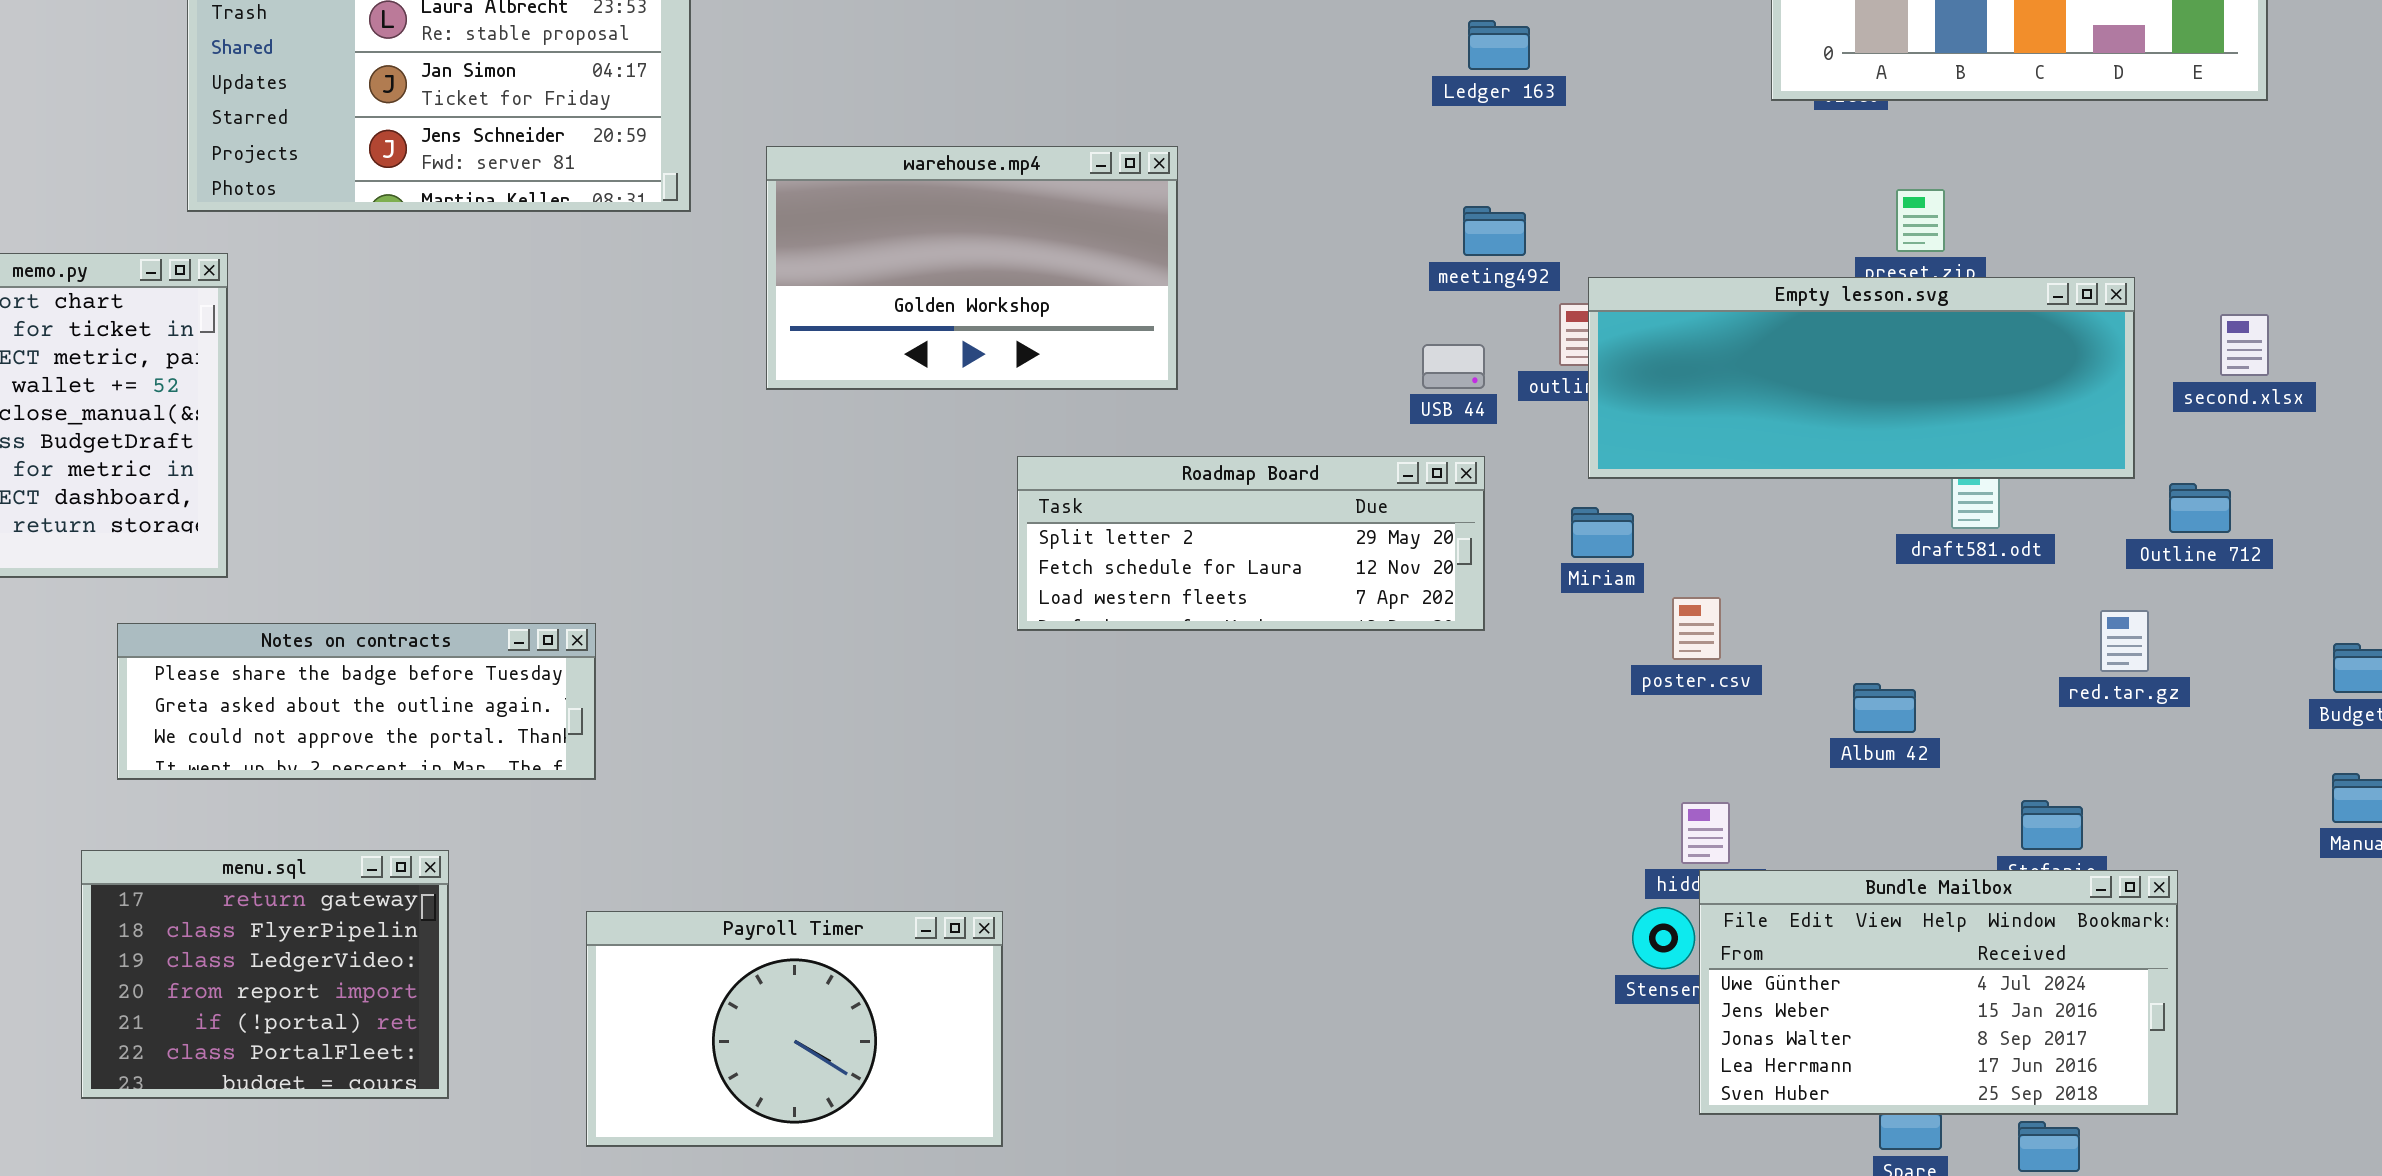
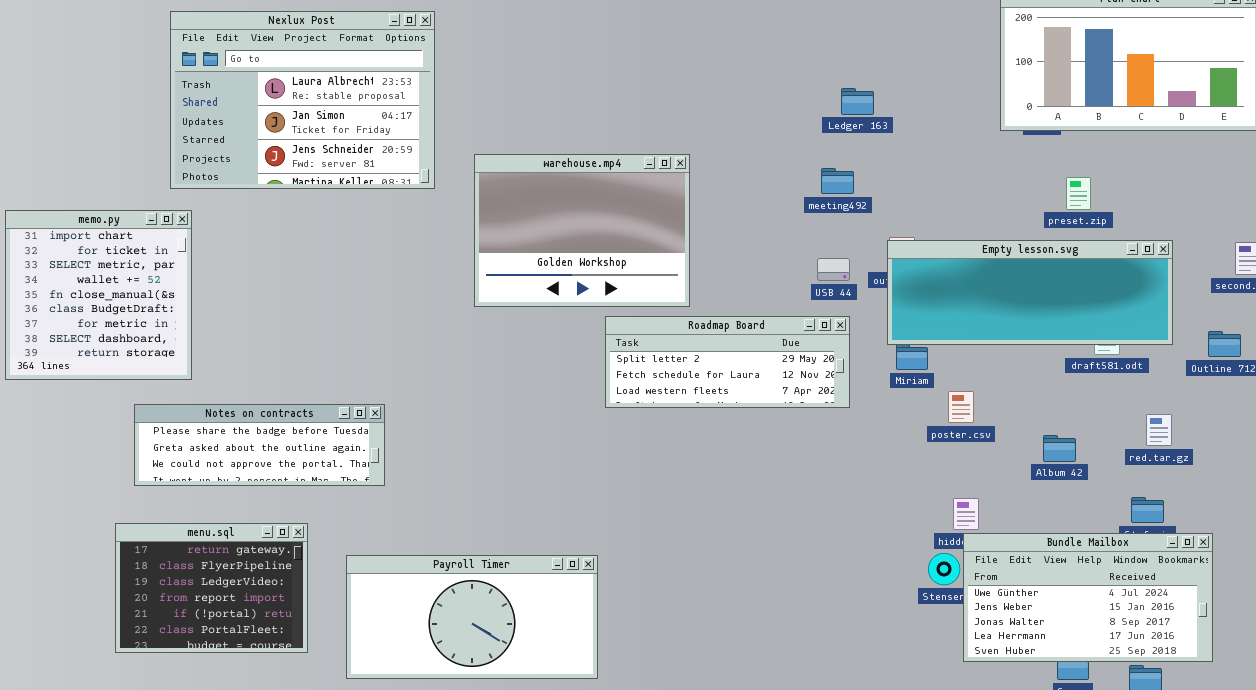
warehouse.mp4: [766,146,1178,390] -> [474,154,690,307], resized
meeting492: [1463,206,1526,256] -> [821,168,854,194], moved
Empty lesson.svg: [1588,277,2135,479] -> [887,240,1173,345], moved
red.tar.gz: [2100,610,2149,672] -> [1146,414,1172,446], moved
Payroll Timer: [586,911,1003,1147] -> [346,555,598,679], resized

